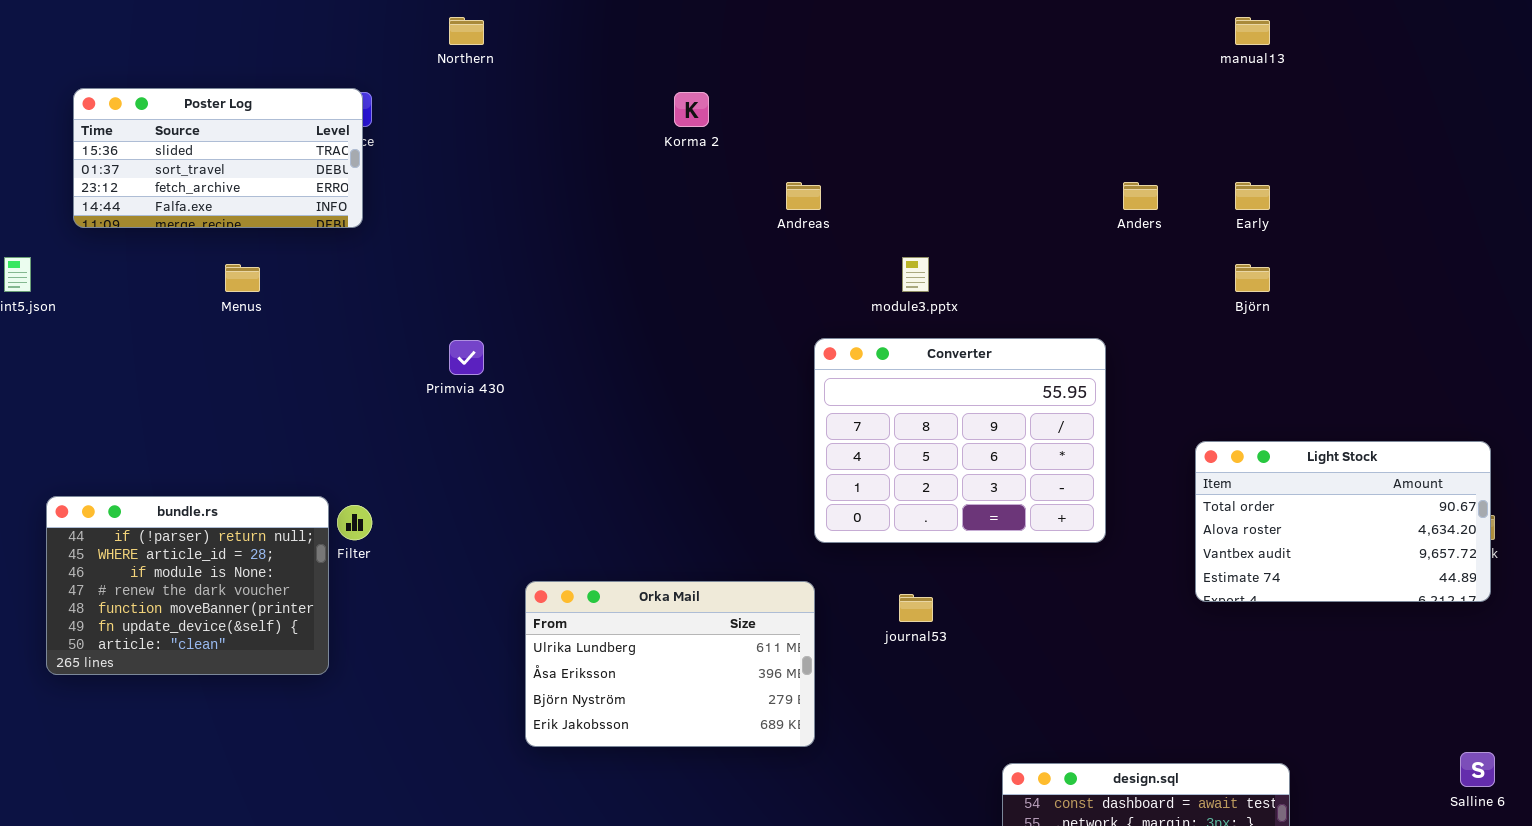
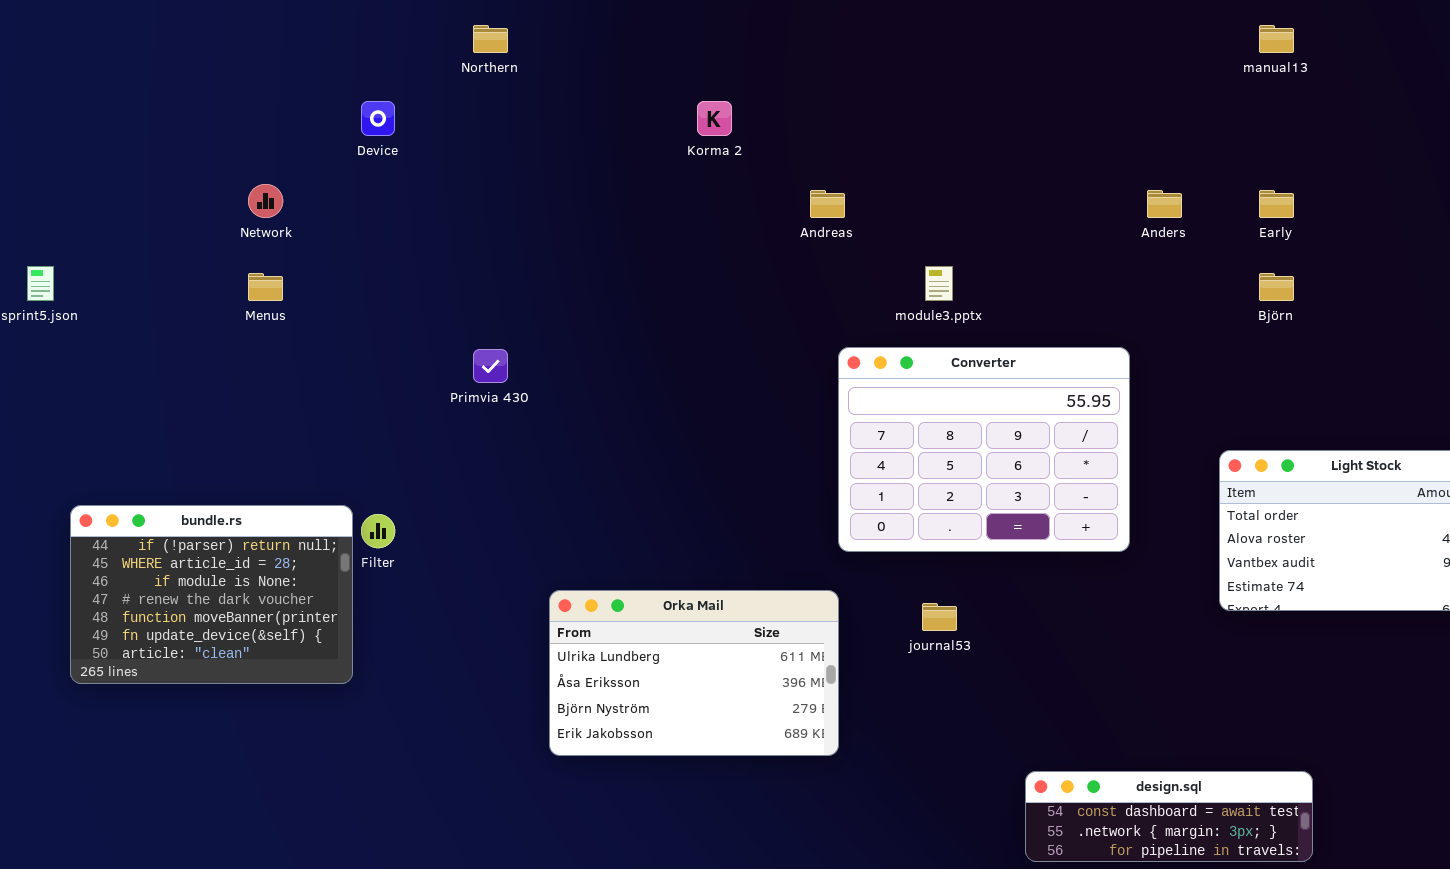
Poster Log: [73,88,363,228] -> none, closed

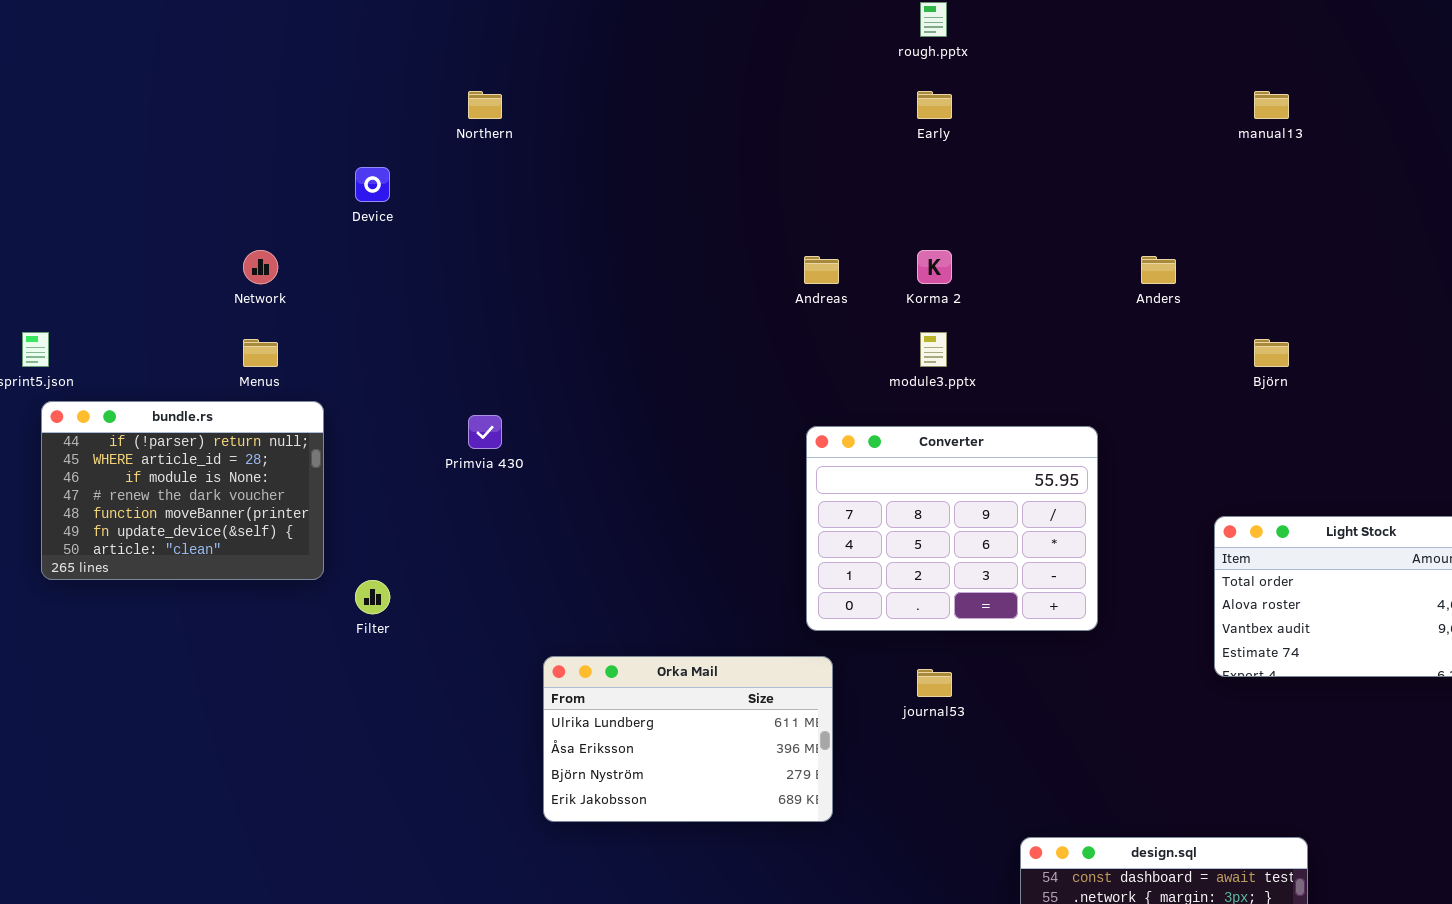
Korma 2: [697,101,732,136] -> [917,250,952,284], moved
Early: [1259,190,1294,218] -> [917,91,952,119], moved
Converter: [838,347,1130,552] -> [806,426,1098,631], moved
bundle.rs: [70,505,353,684] -> [41,401,324,580], moved

